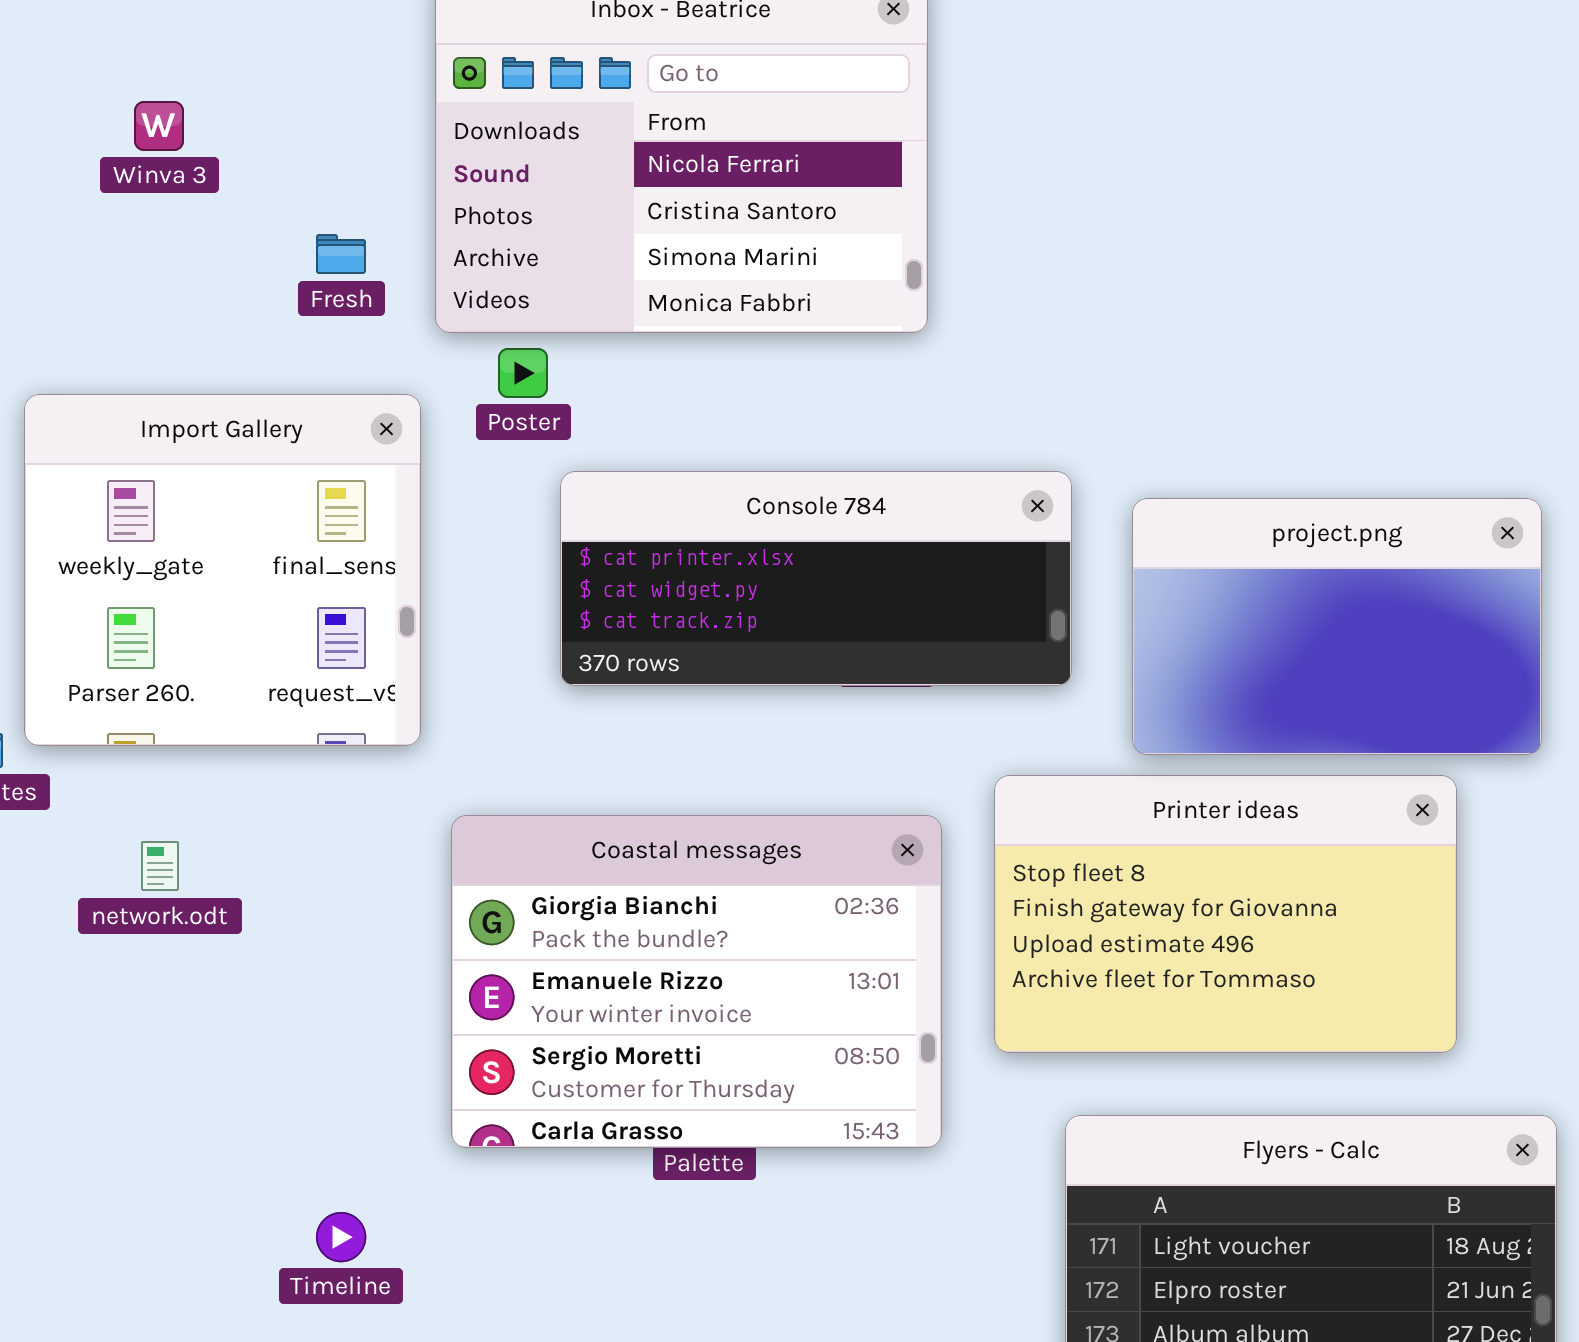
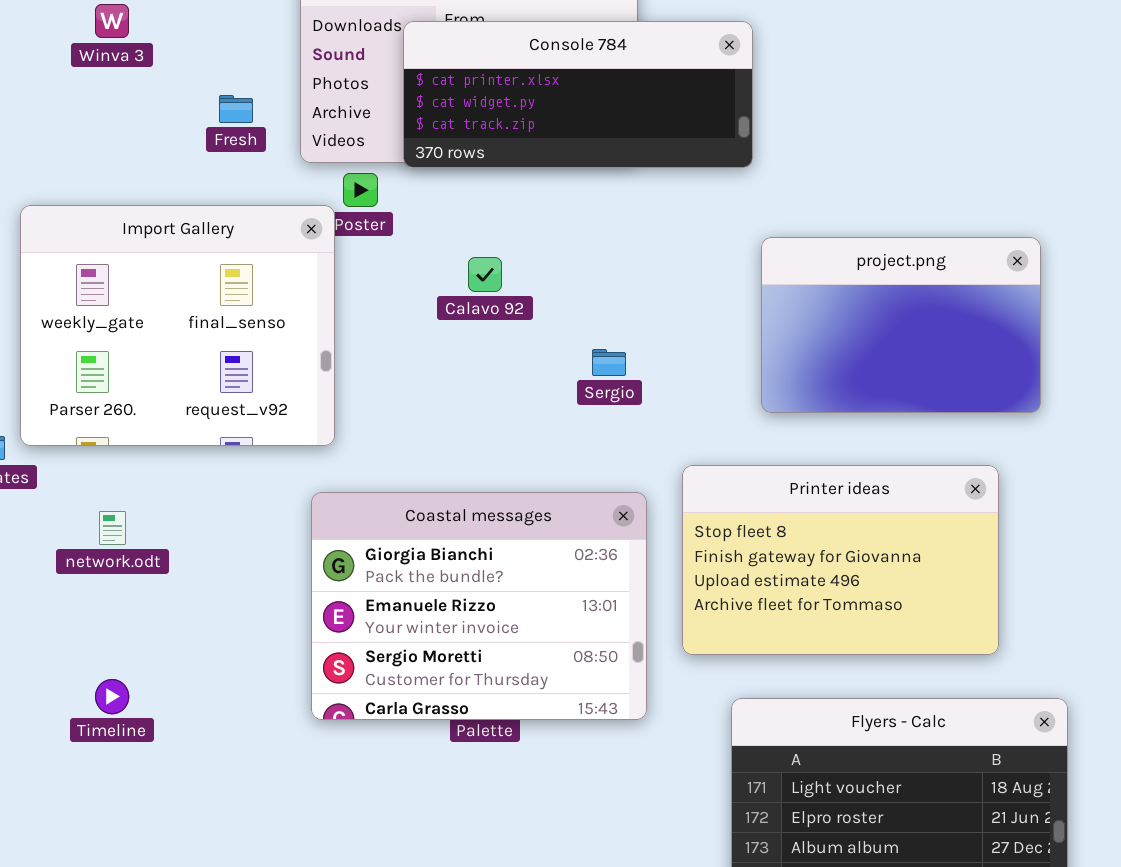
Import Gallery: [24,394,421,746] -> [20,205,335,446], resized
Console 784: [560,471,1072,686] -> [403,21,753,168], moved
project.png: [1132,498,1542,755] -> [761,237,1041,413], moved
Timeline: [316,1212,366,1262] -> [95,679,129,714], moved

